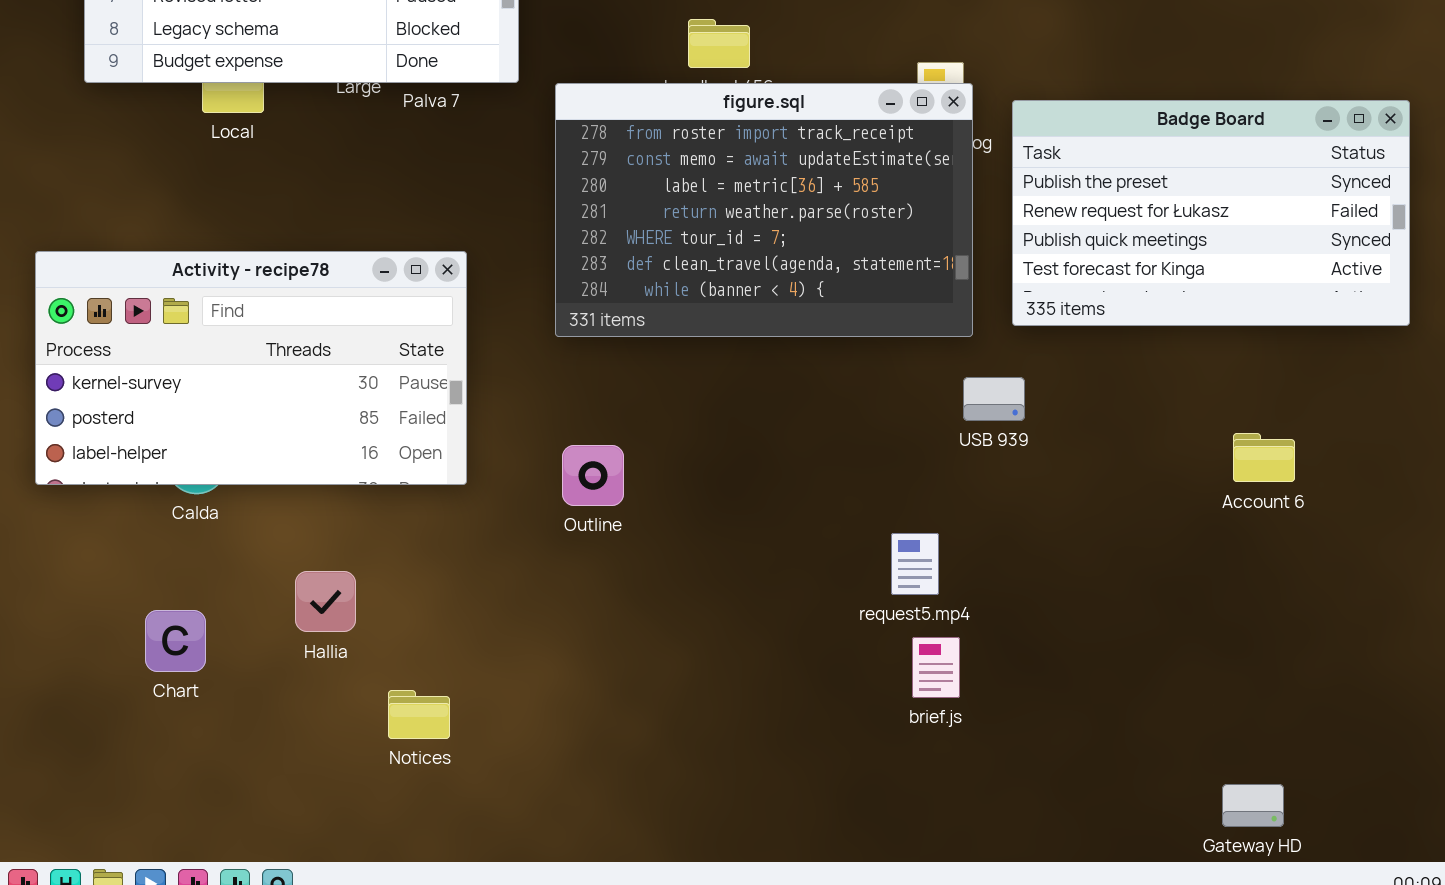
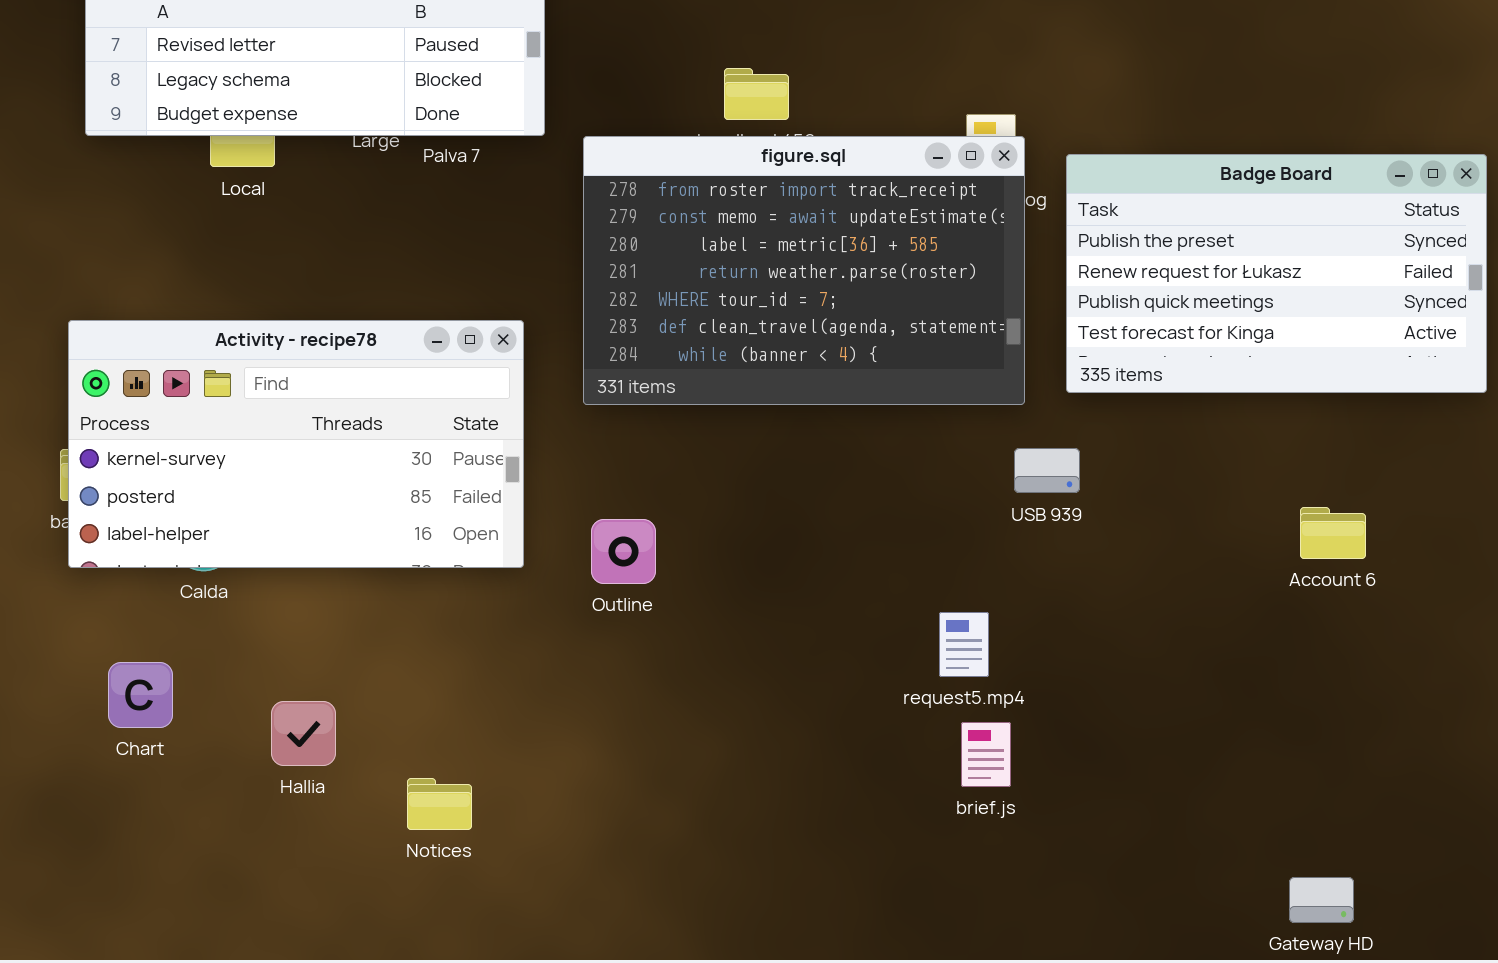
Activity - recipe78: [35,251,467,485] -> [68,320,524,568], moved
Hallia: [295,571,356,632] -> [271,701,336,766], moved
Chart: [145,610,206,672] -> [108,662,173,728], moved

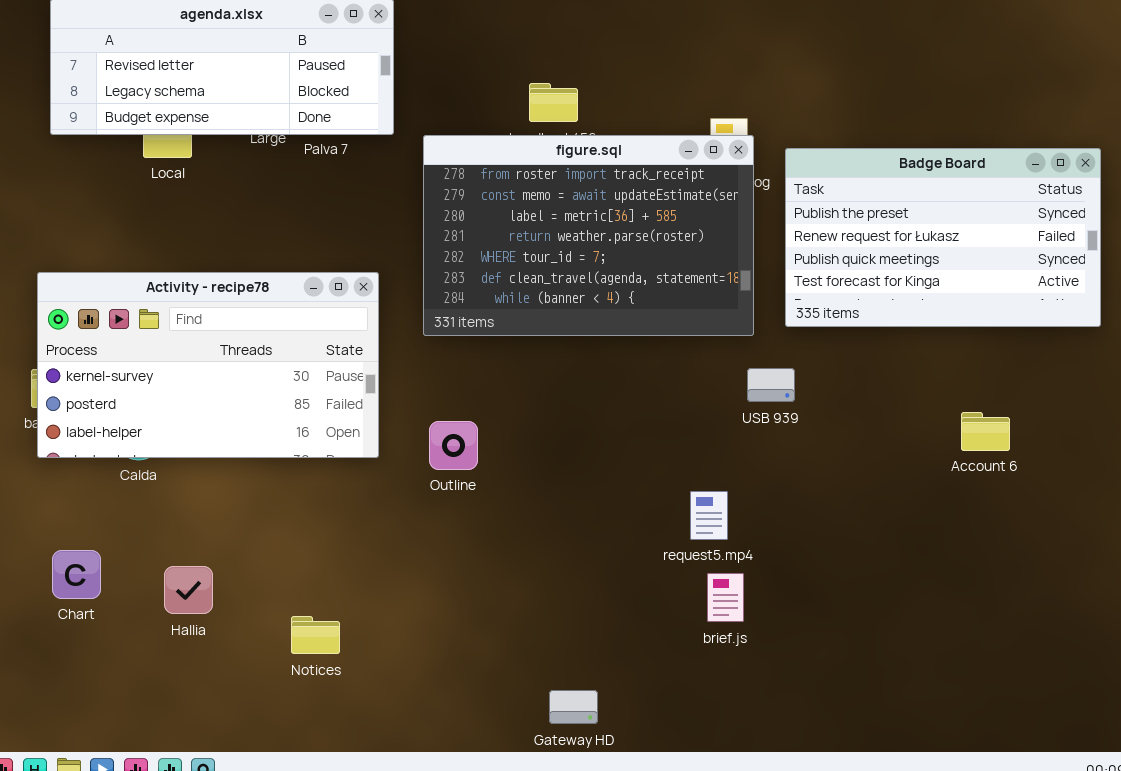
Chart: [108,662,173,728] -> [52,550,101,599], moved
Hallia: [271,701,336,766] -> [164,566,213,614], moved
Gateway HD: [1289,877,1354,923] -> [549,690,598,724], moved

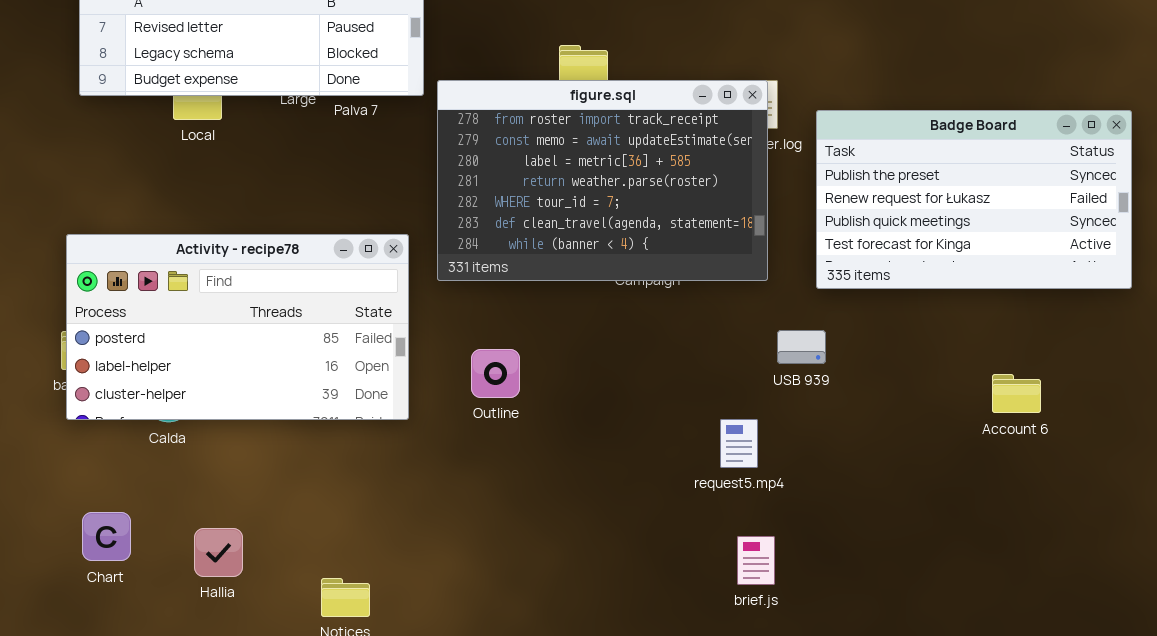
figure.sql: [423,135,754,336] -> [437,80,768,281], moved
Activity - recipe78: [37,272,379,458] -> [66,234,409,420], scrolled down 1 row
Outline: [429,421,478,470] -> [471,349,520,398], moved
request5.mp4: [690,491,728,540] -> [720,419,758,468], moved

